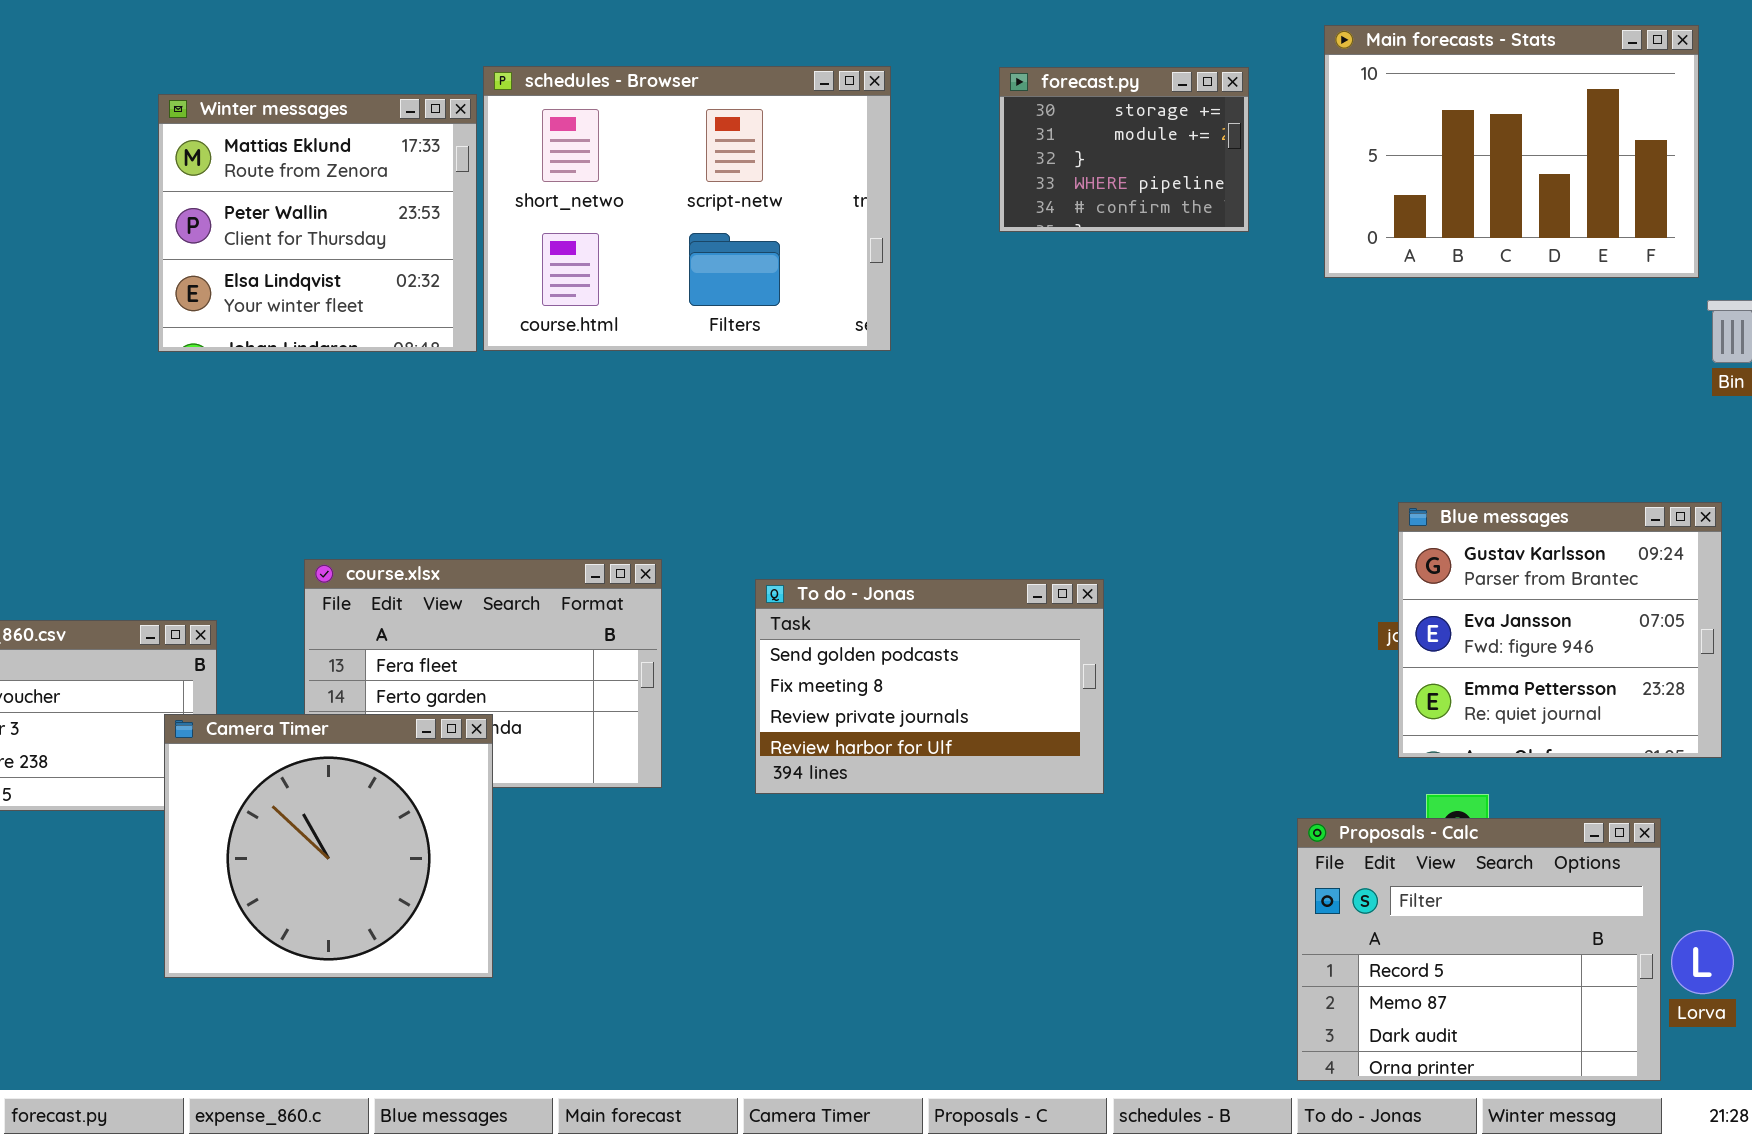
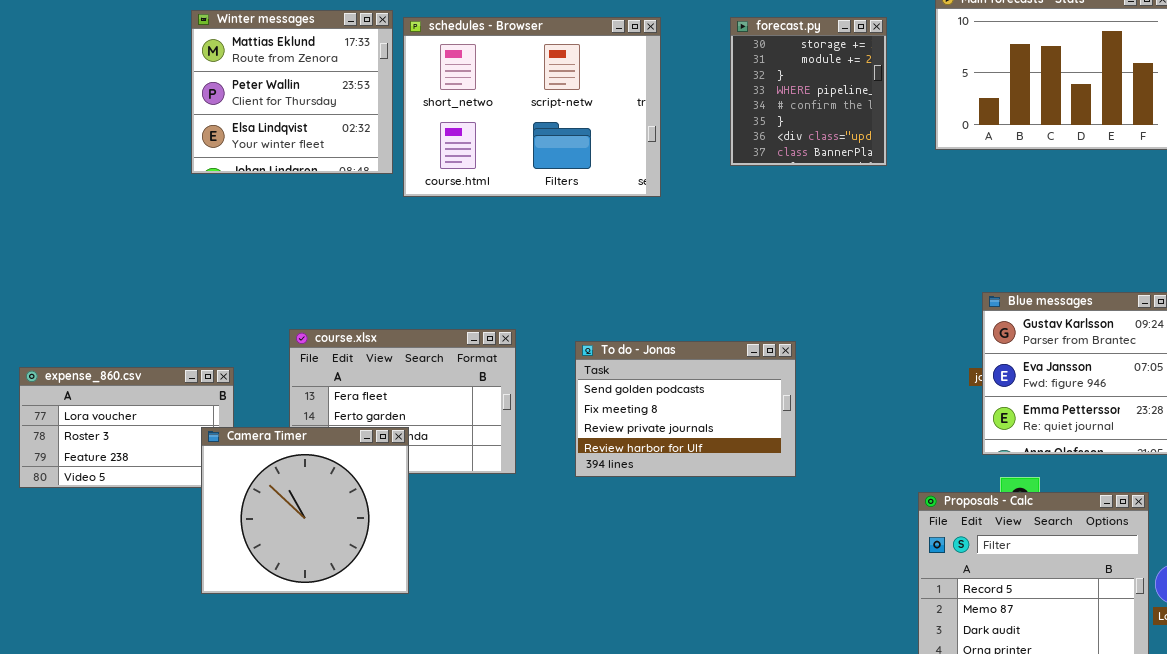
forecast.py: [999,67,1249,232] -> [730,17,887,166], resized
Winter messages: [158,94,477,352] -> [191,10,393,174], moved

